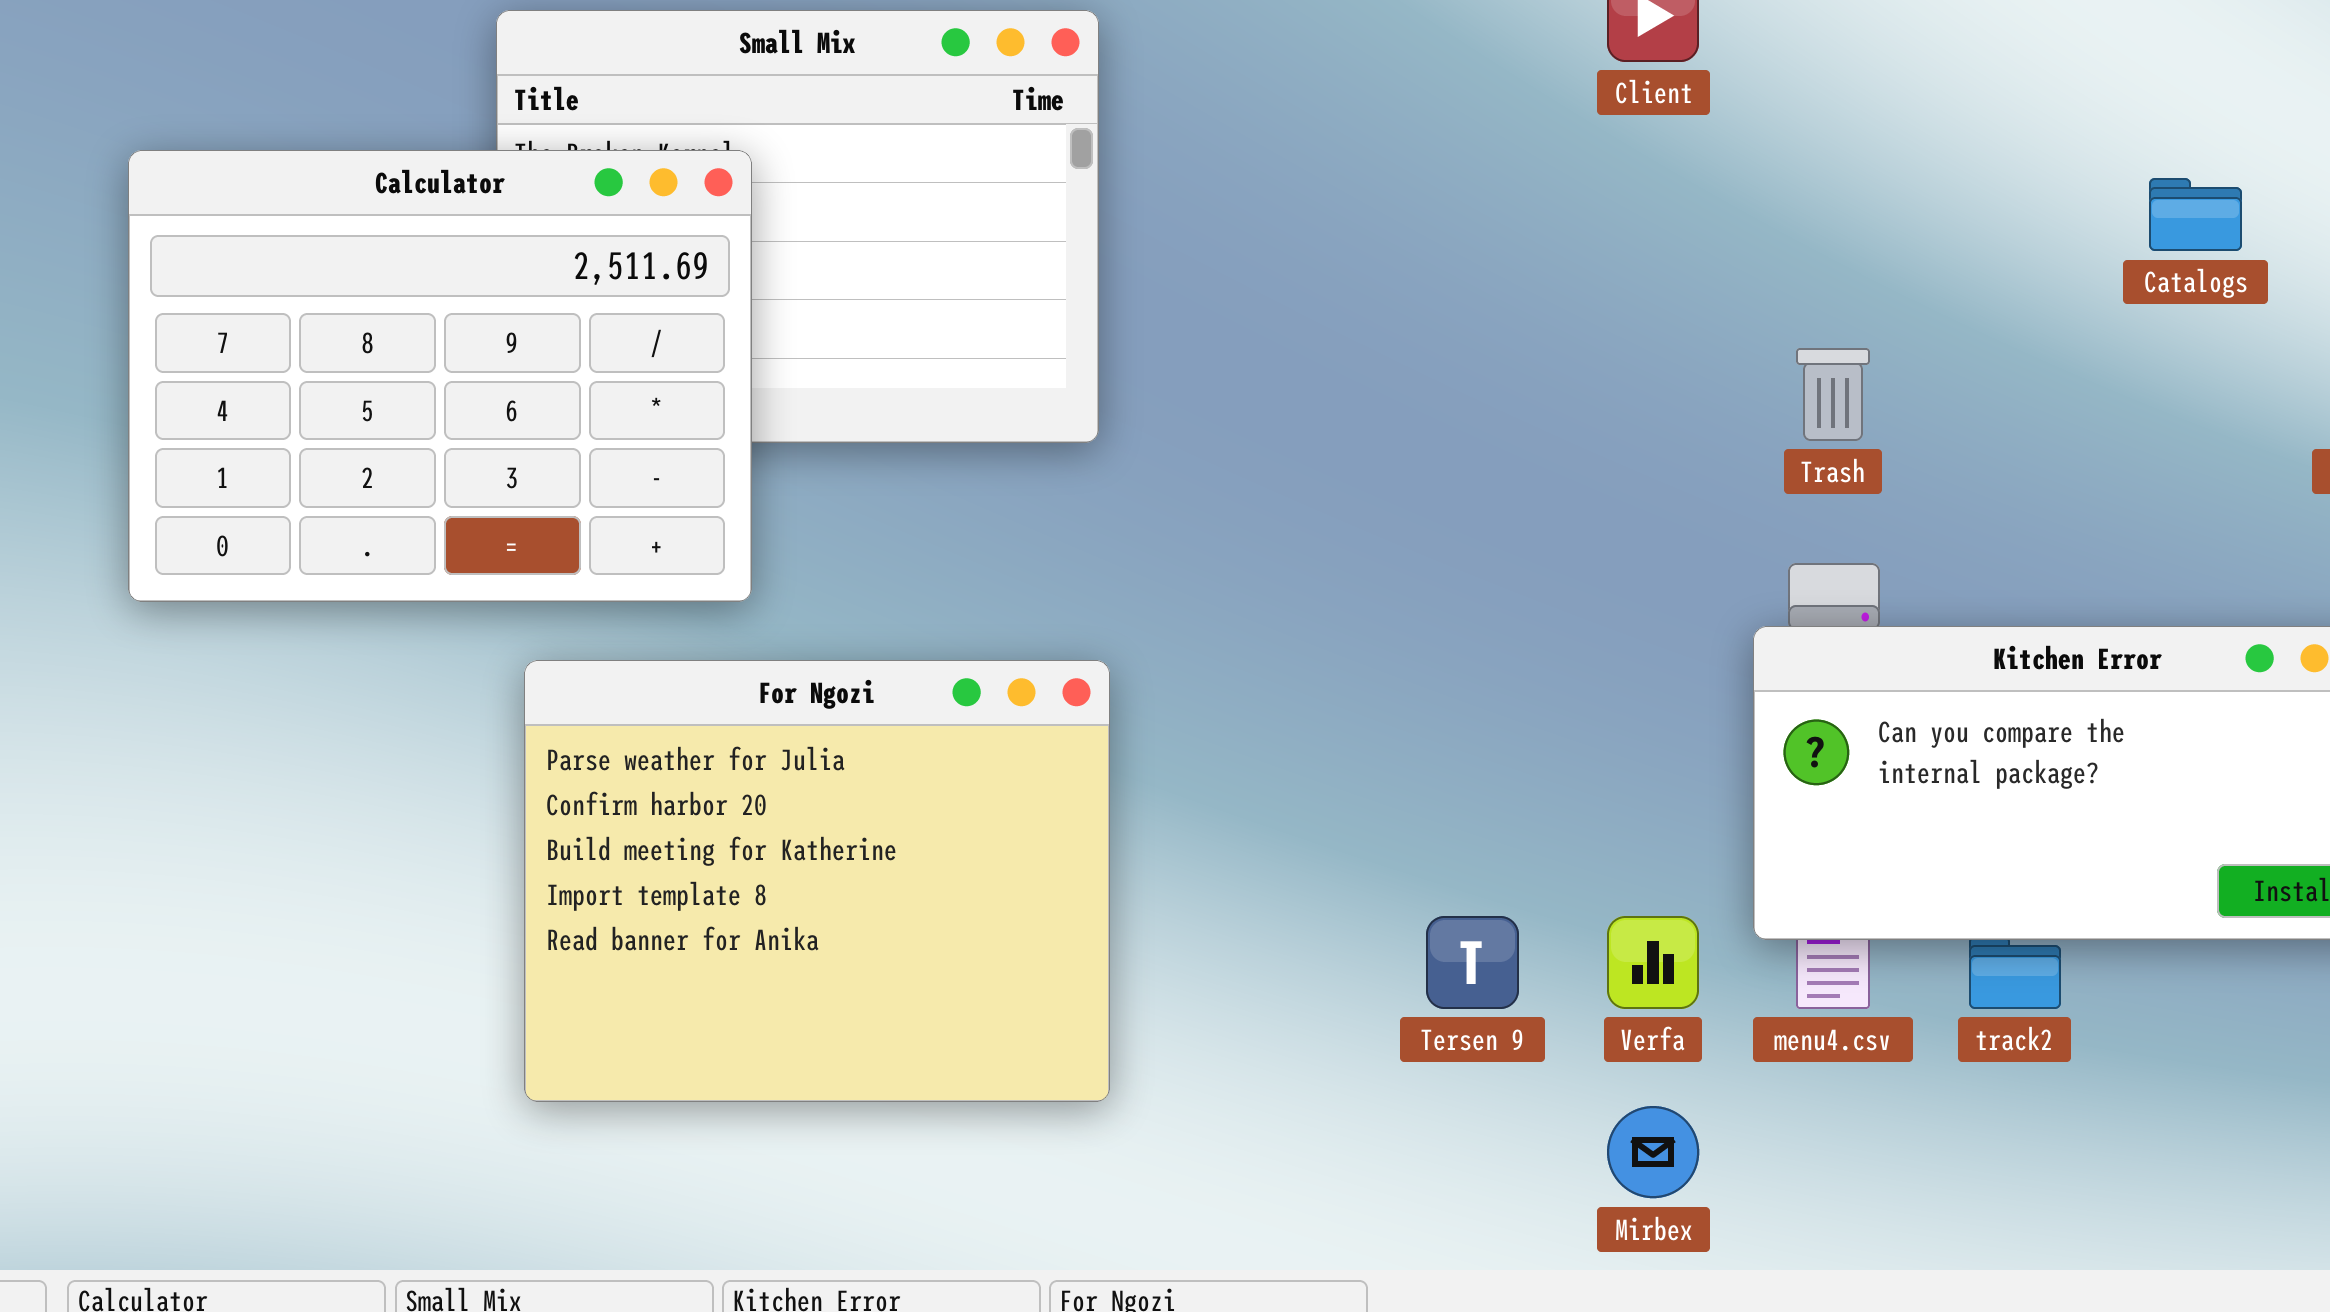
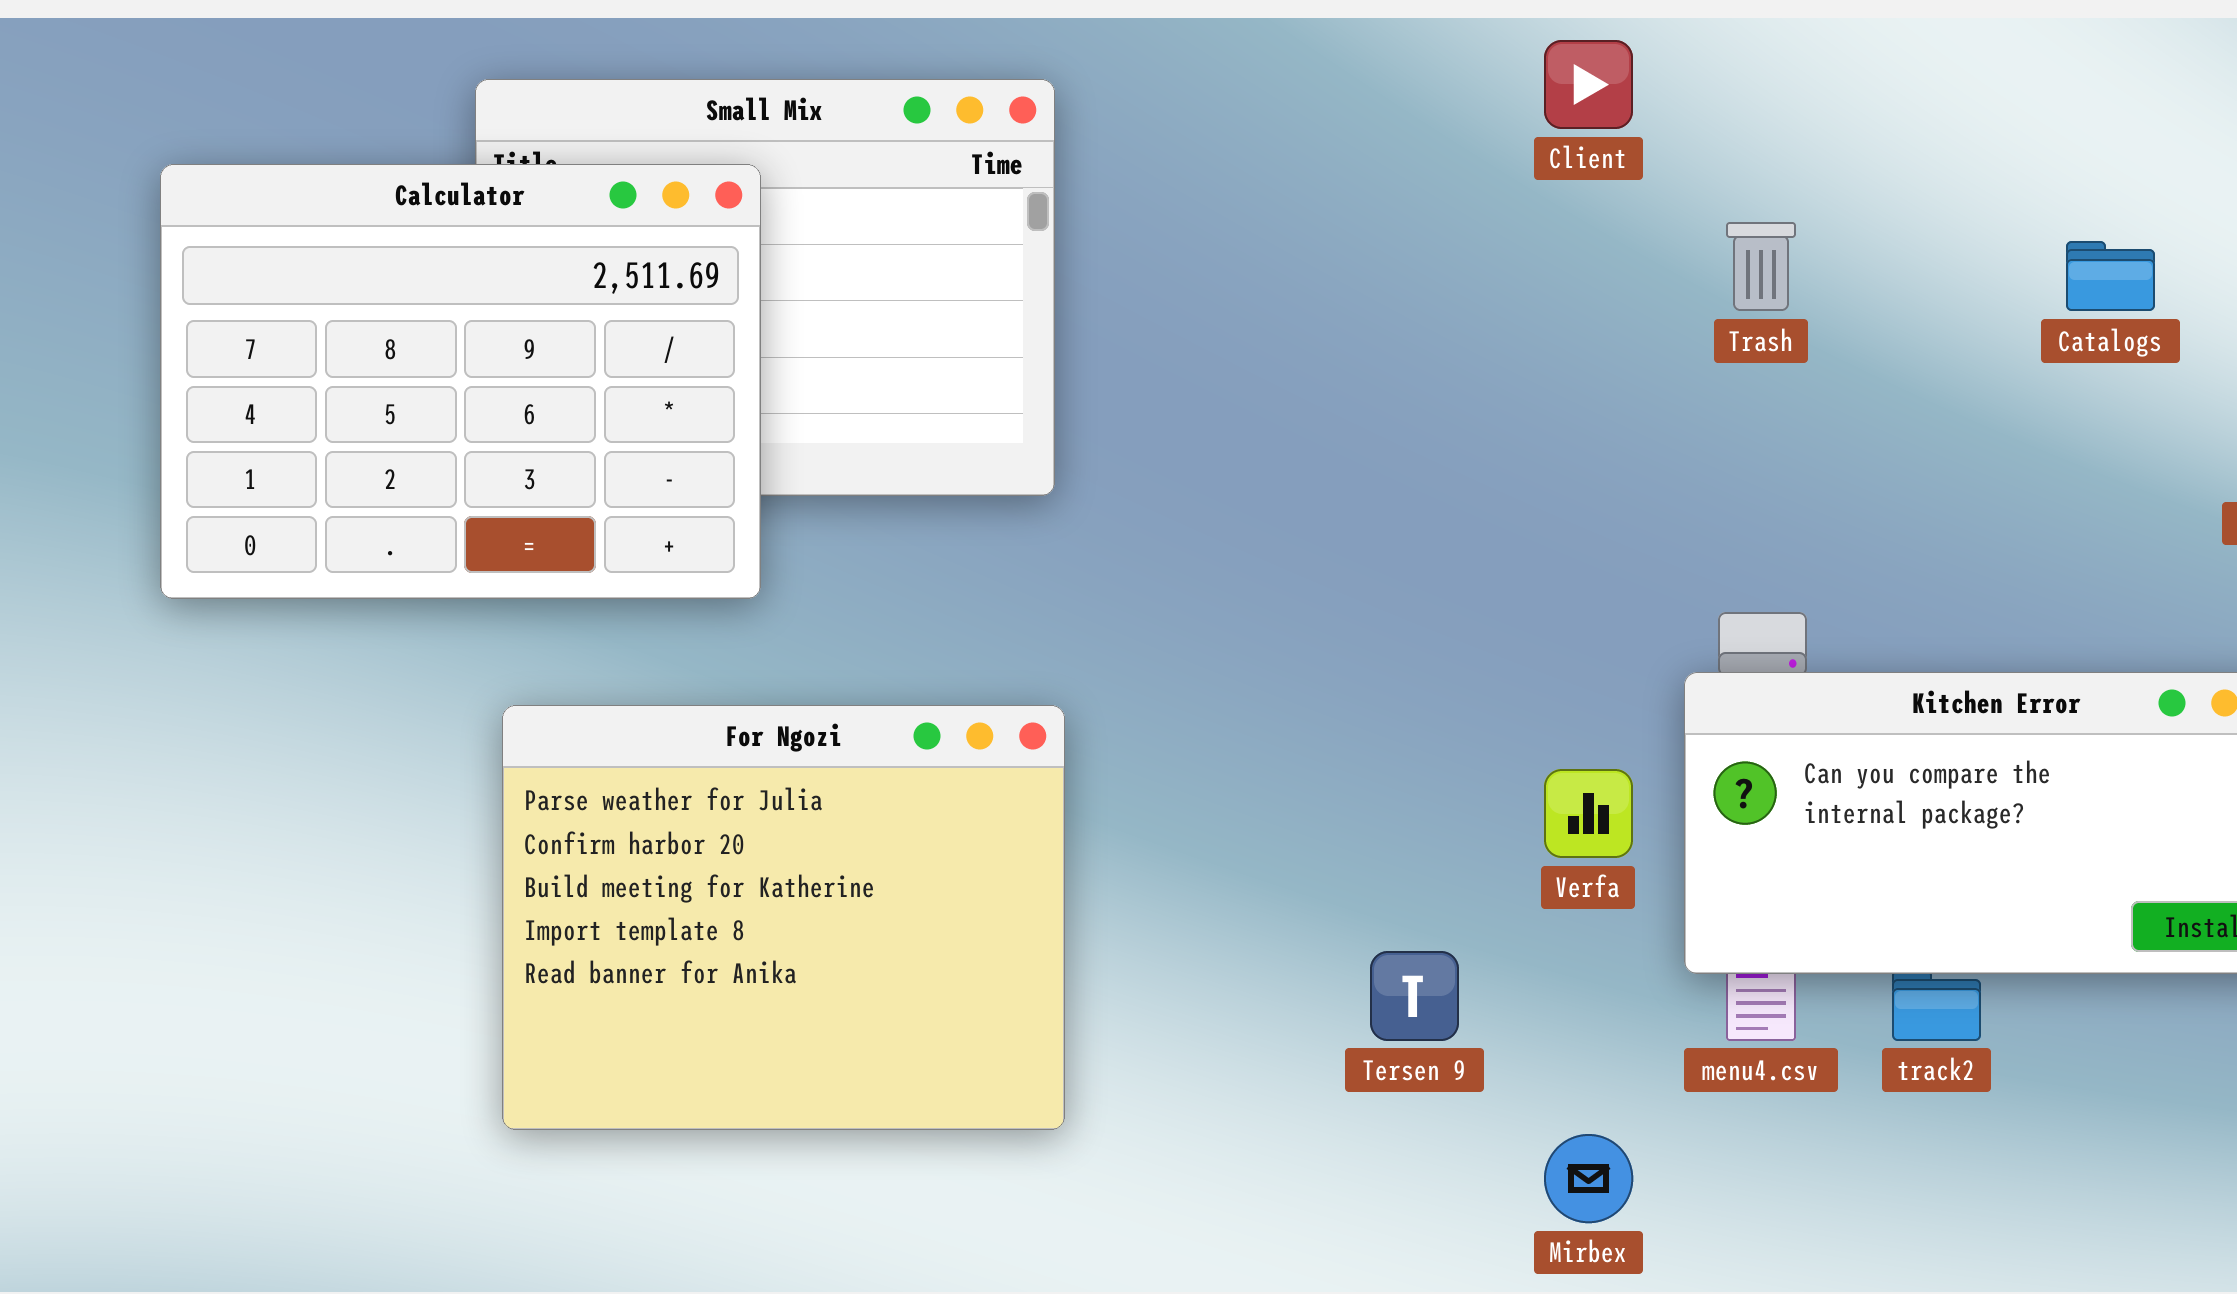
Calculator: [128,150,752,602] -> [160,164,761,599], moved
Trash: [1796,348,1870,441] -> [1726,222,1796,311], moved
Verfa: [1607,916,1699,1009] -> [1544,769,1633,858], moved

